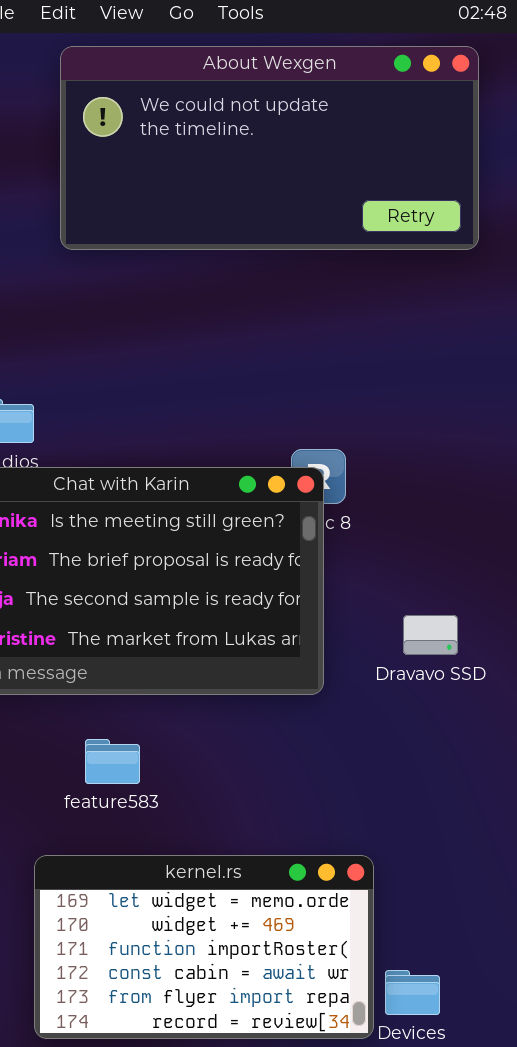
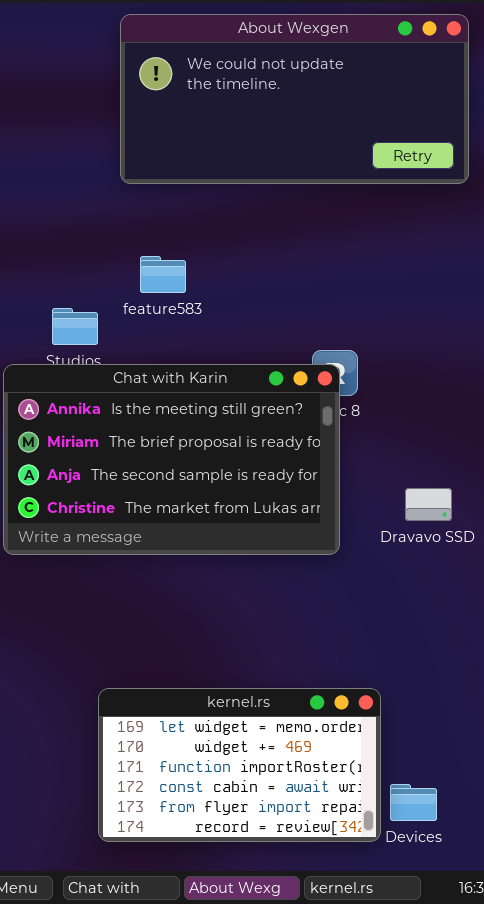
feature583: [85,739,140,784] -> [140,256,186,293], moved

